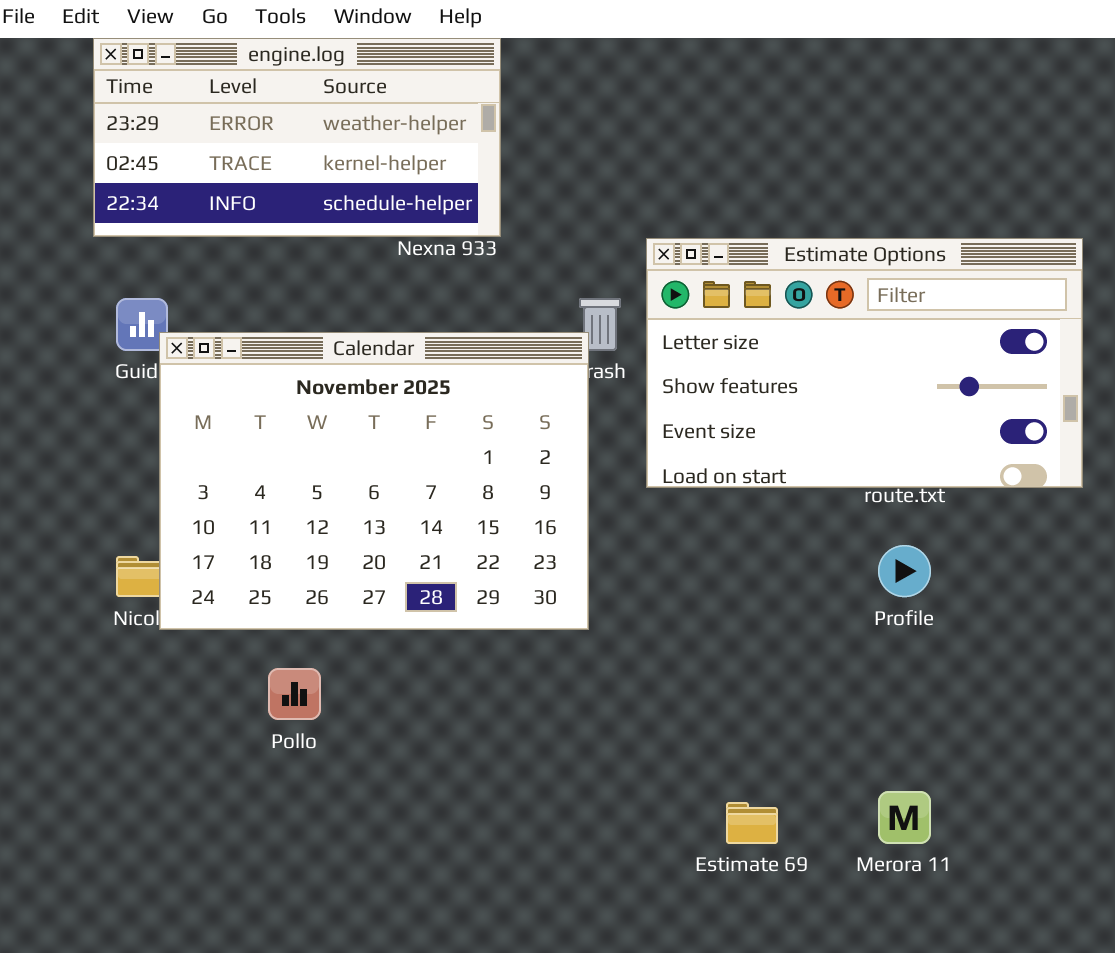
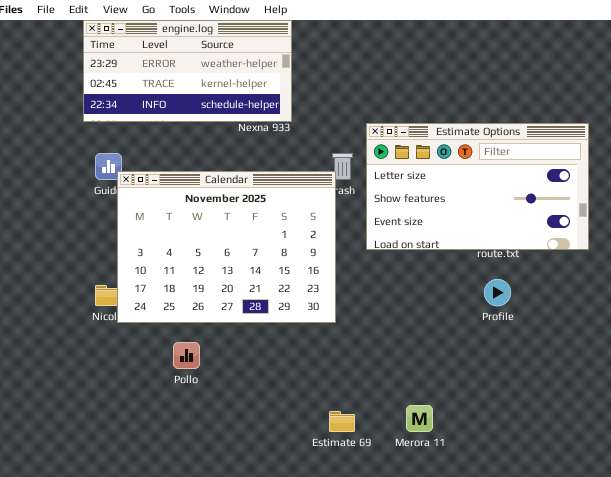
Merora 11: [878,791,931,844] -> [406,405,433,432], moved
Estimate 69: [726,802,778,844] -> [329,411,355,432], moved

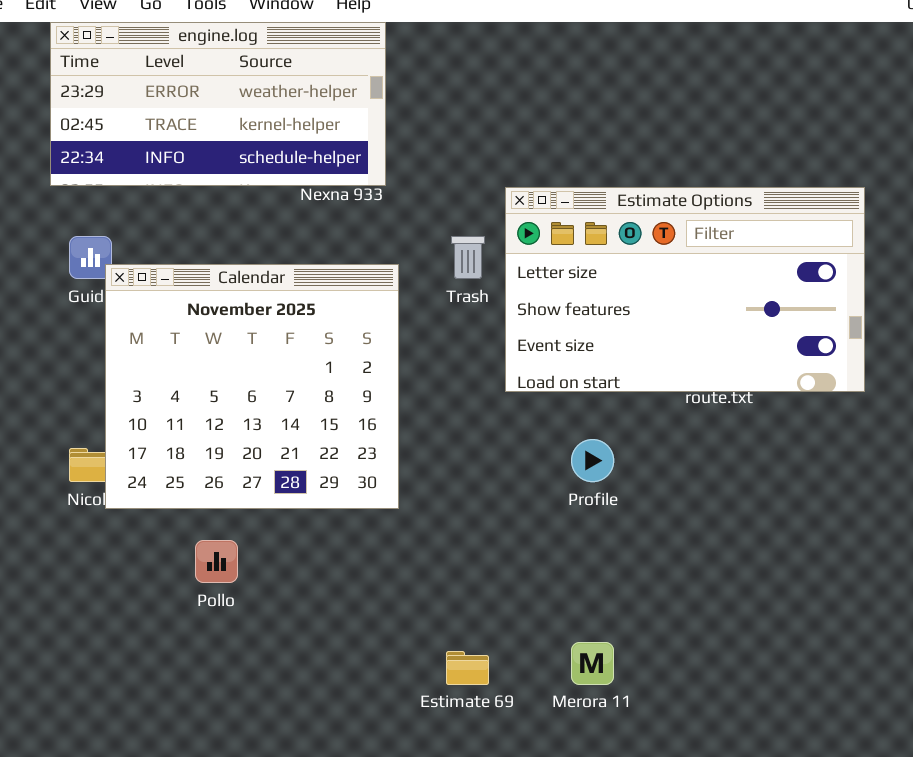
Calendar: [117,171,336,323] -> [105,264,399,509], resized
Profile: [484,279,511,306] -> [571,439,614,482], moved

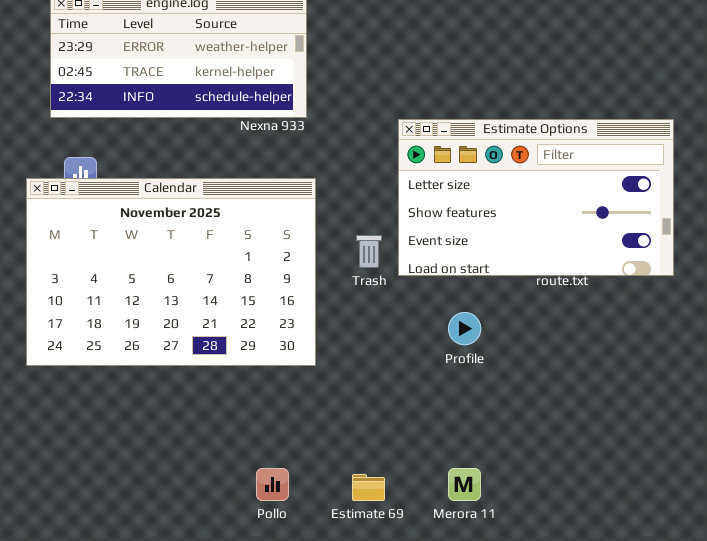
Trash: [451,236,485,279] -> [356,235,382,268], moved
Calendar: [105,264,399,509] -> [26,178,316,366], resized
Pollo: [195,540,238,583] -> [256,468,289,501], moved

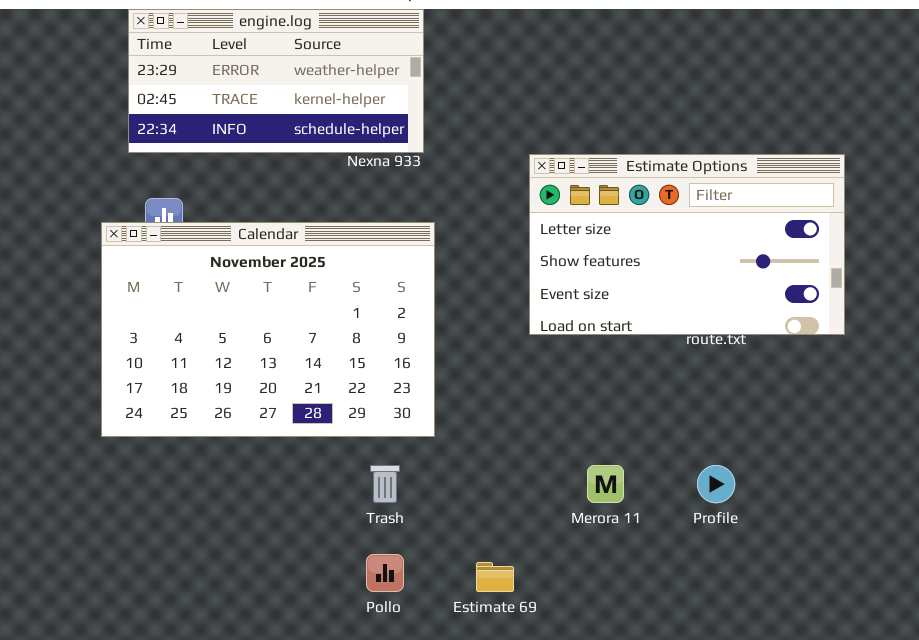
Trash: [356,235,382,268] -> [370,465,400,503], moved
Profile: [448,312,481,345] -> [697,465,735,503], moved
Merora 11: [448,468,481,501] -> [587,465,624,503], moved

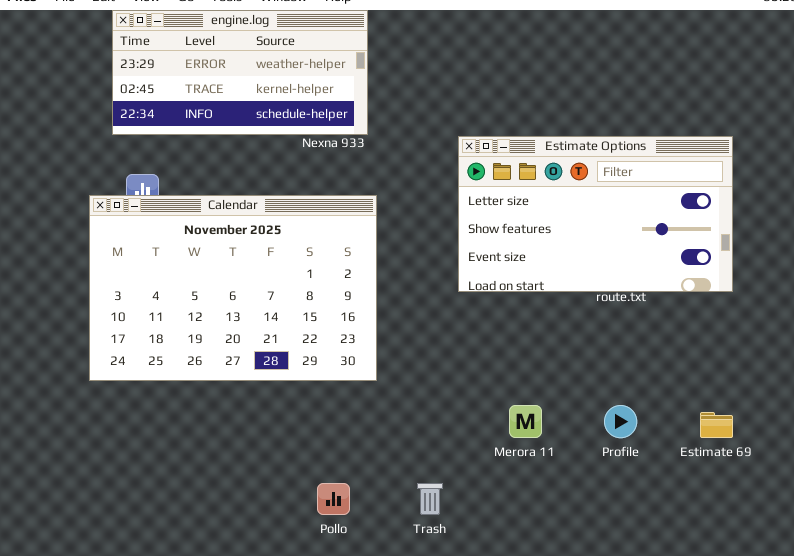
Trash: [370,465,400,503] -> [417,483,443,515], moved
Estimate 69: [476,562,514,592] -> [700,412,733,438], moved

